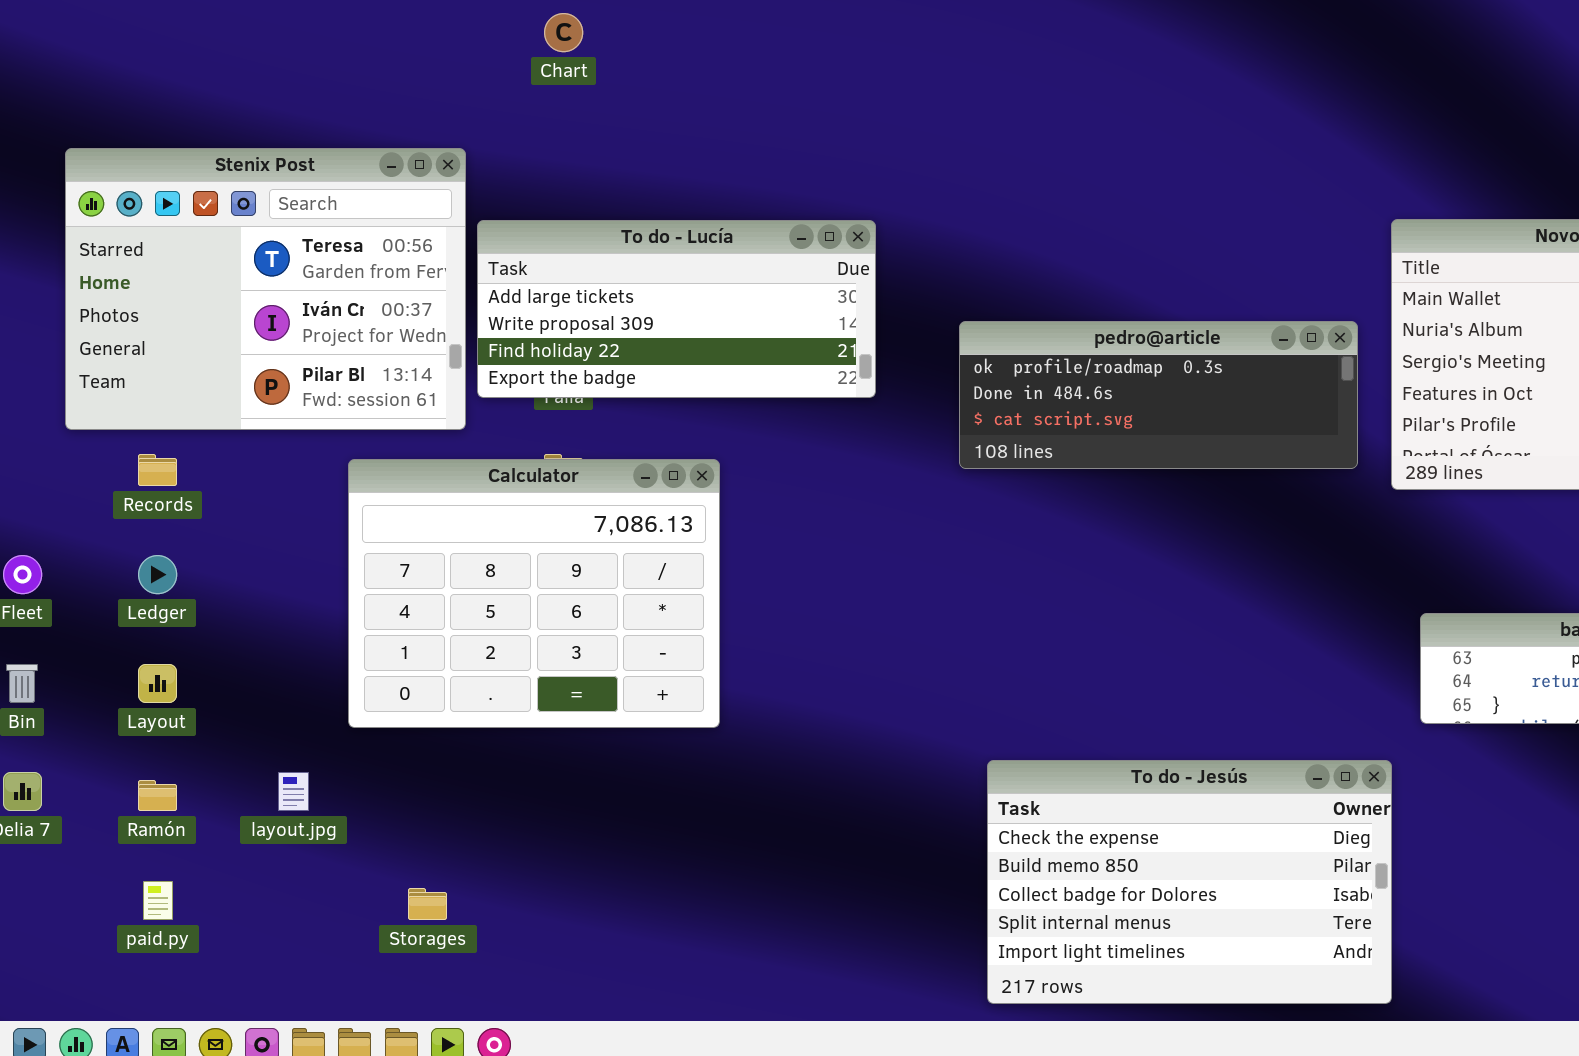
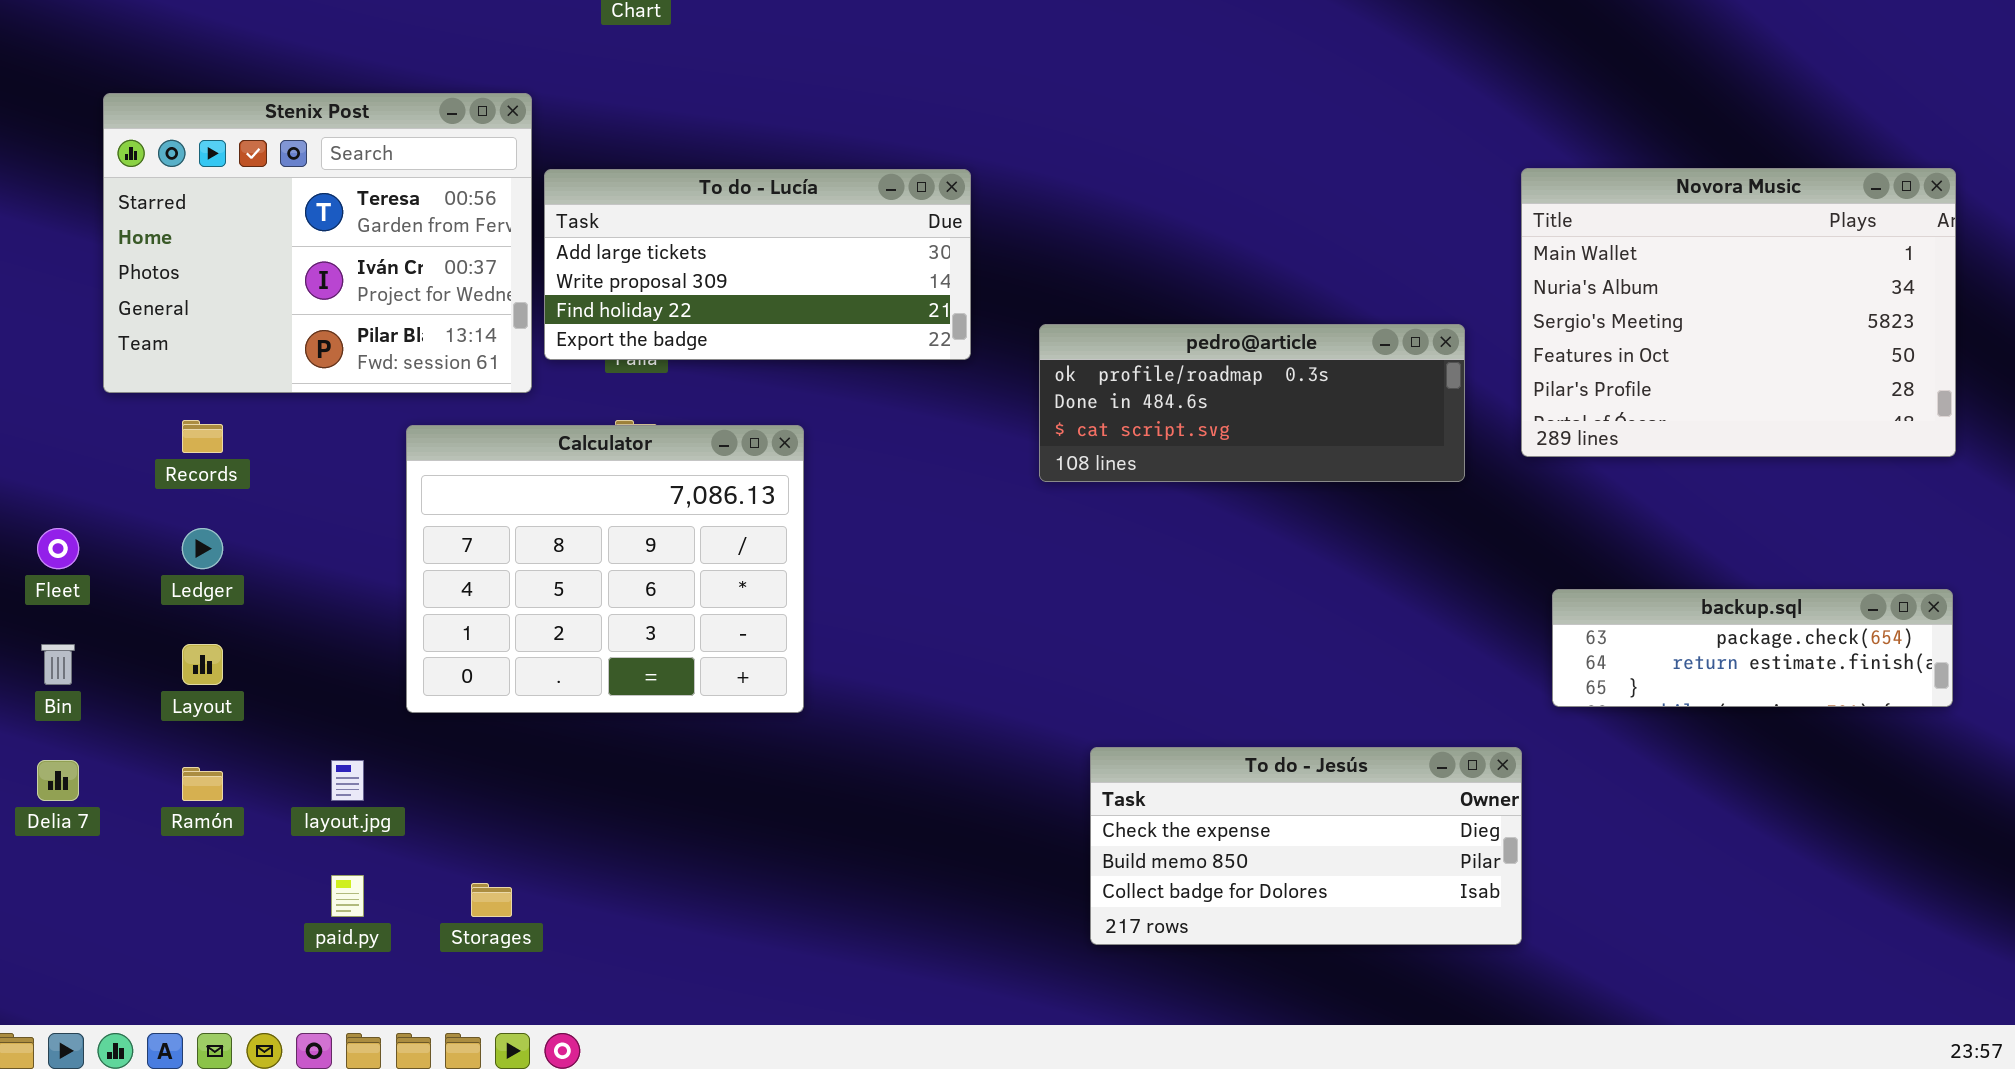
pedro@article: [959,321,1358,469] -> [1039,324,1465,482], moved
To do - Jesús: [987,760,1392,1004] -> [1090,747,1522,945], resized
paid.py: [143,881,173,920] -> [331,875,364,917], moved

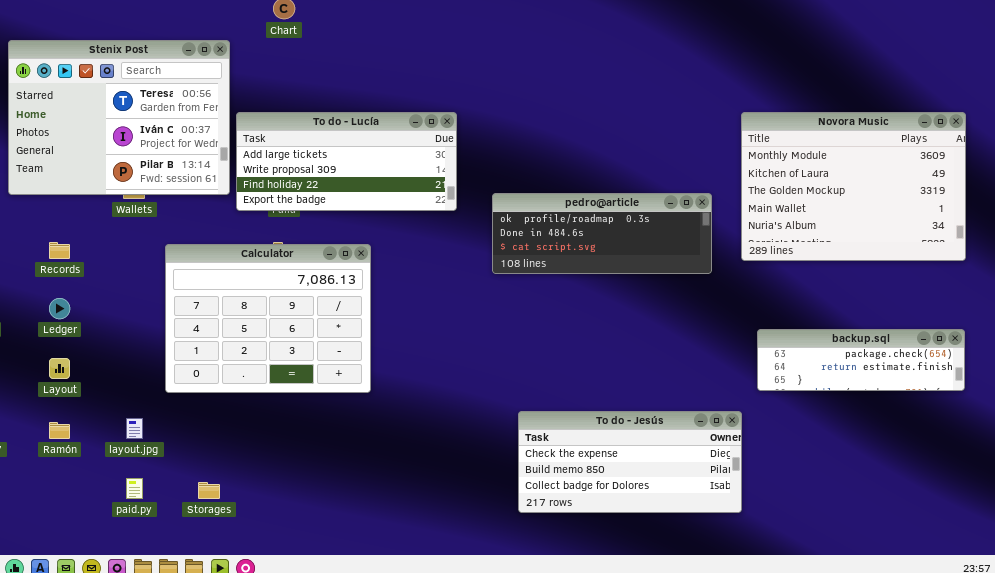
Stenix Post: [103,93,532,393] -> [8,40,230,195], moved
Novora Music: [1521,168,1956,457] -> [741,112,966,261], scrolled up 3 rows

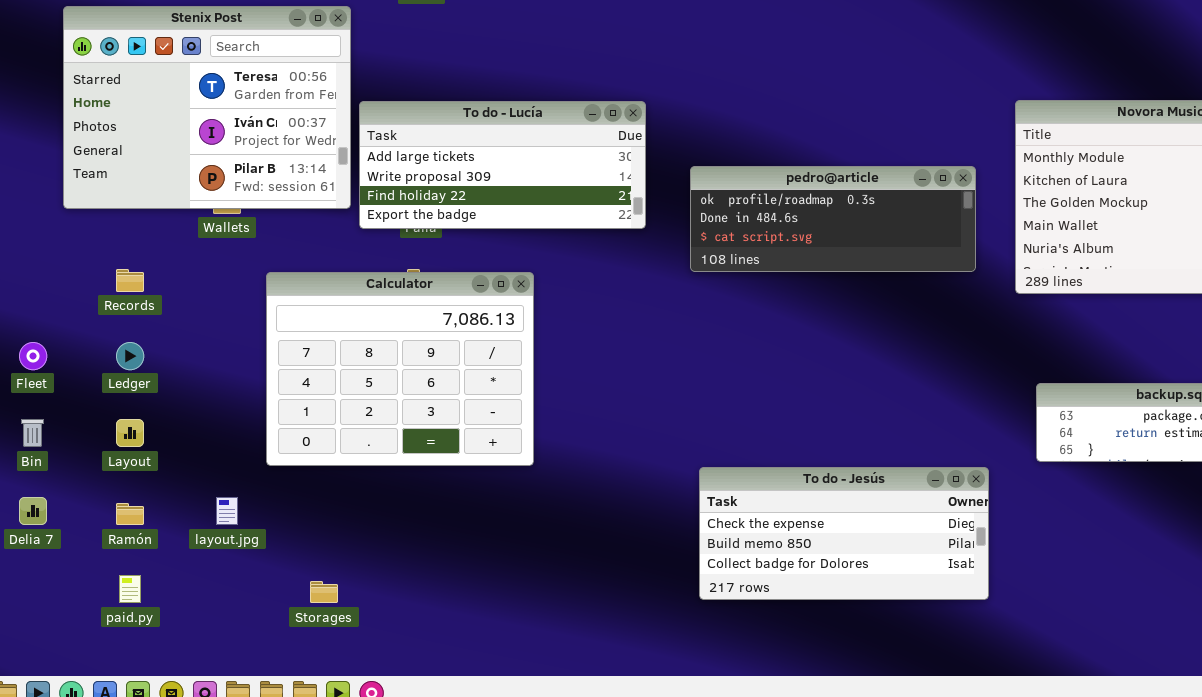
pedro@article: [492,193,712,274] -> [690,166,976,272], moved
To do - Jesús: [518,411,742,513] -> [699,467,989,600], moved
paid.py: [126,478,143,499] -> [119,575,141,603], moved

